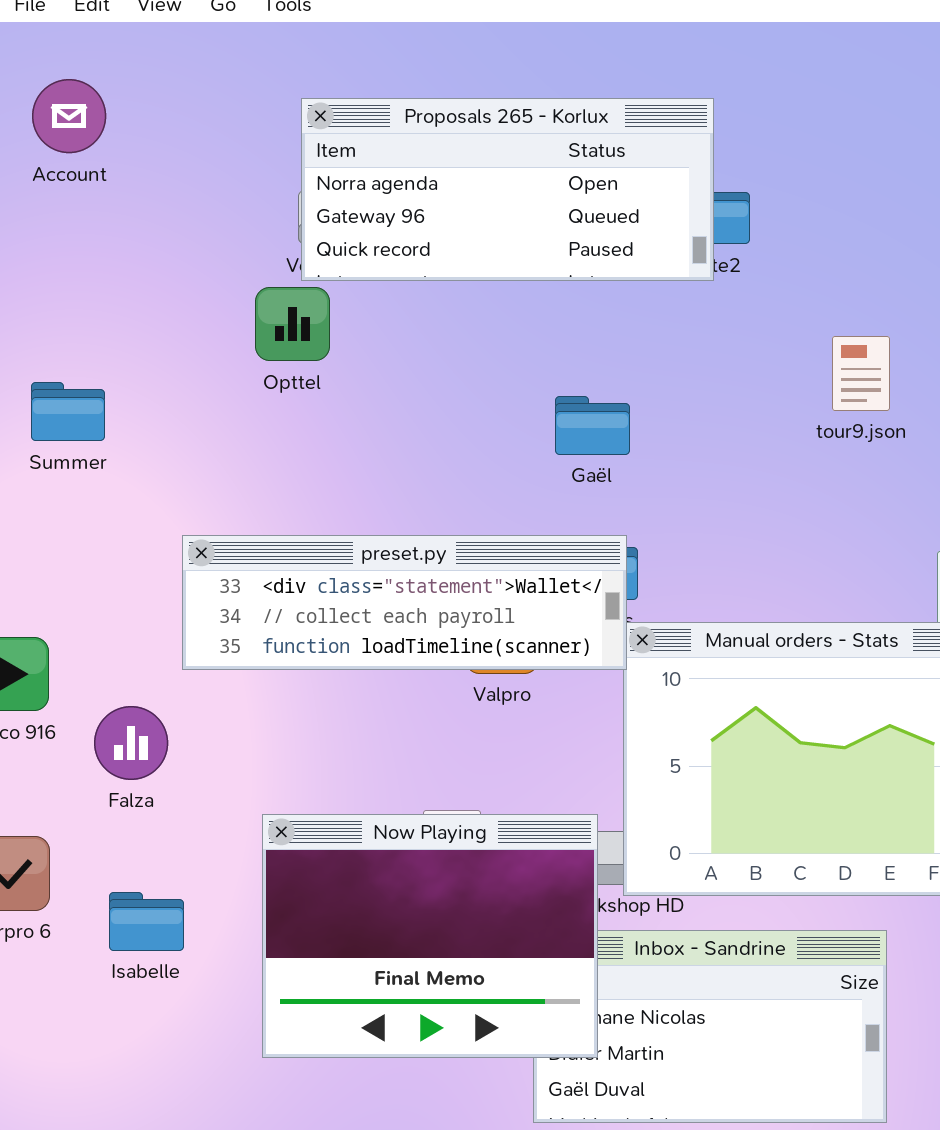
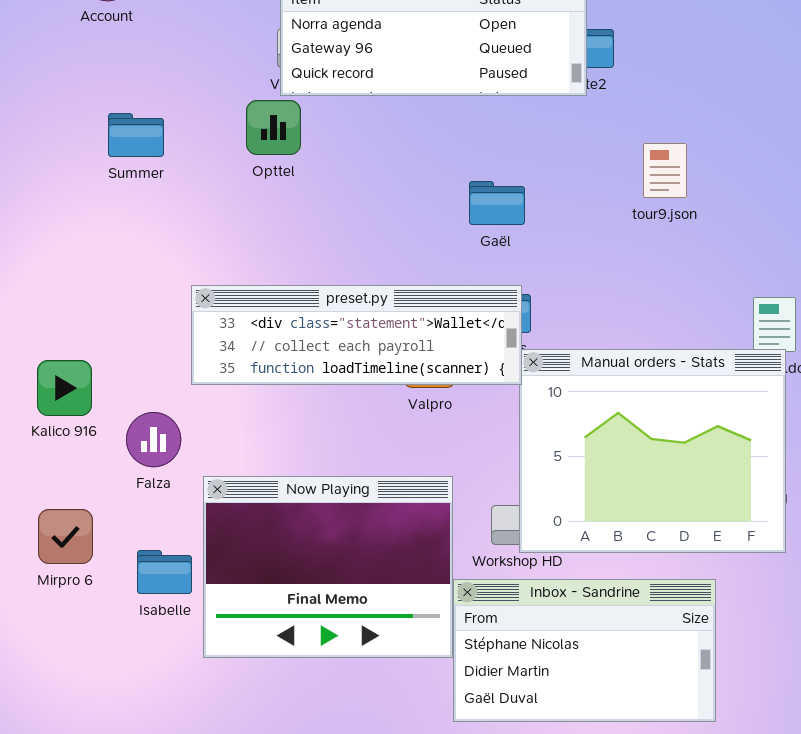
tour9.json: [832,336,890,411] -> [643,143,687,198], moved
Summer: [31,382,105,441] -> [108,113,164,157], moved
Now Playing: [262,814,598,1058] -> [203,476,453,658], moved

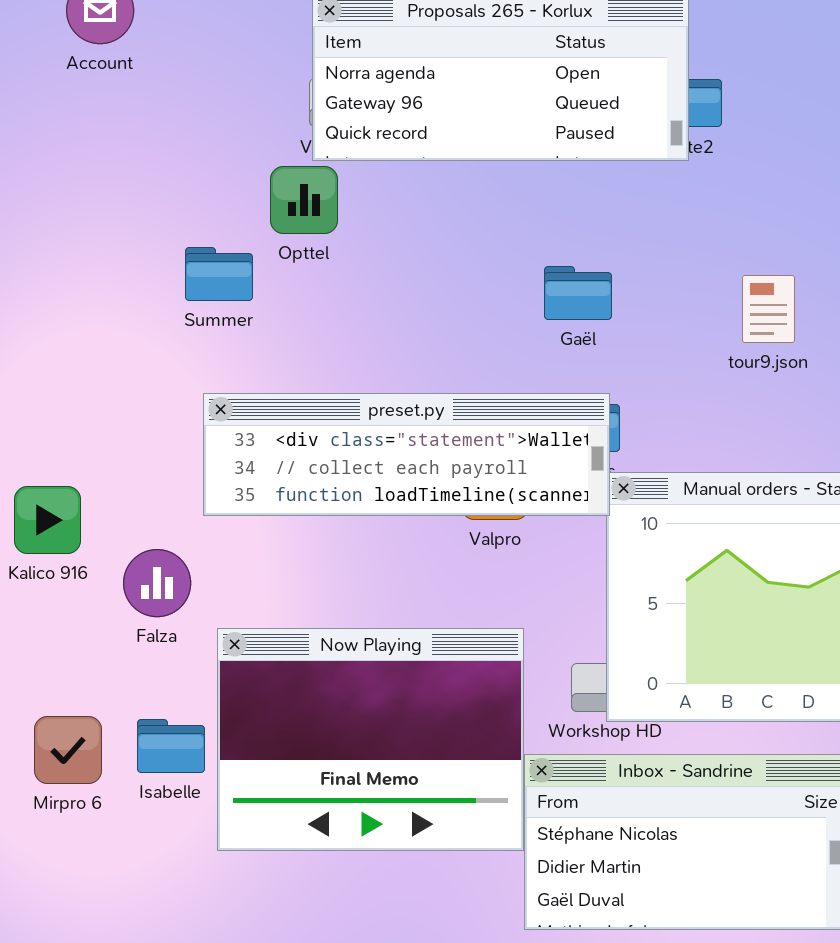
Summer: [108,113,164,157] -> [185,247,253,301], moved
tour9.json: [643,143,687,198] -> [742,275,795,343], moved
Mirpro 6: [38,509,93,564] -> [34,716,102,784], moved

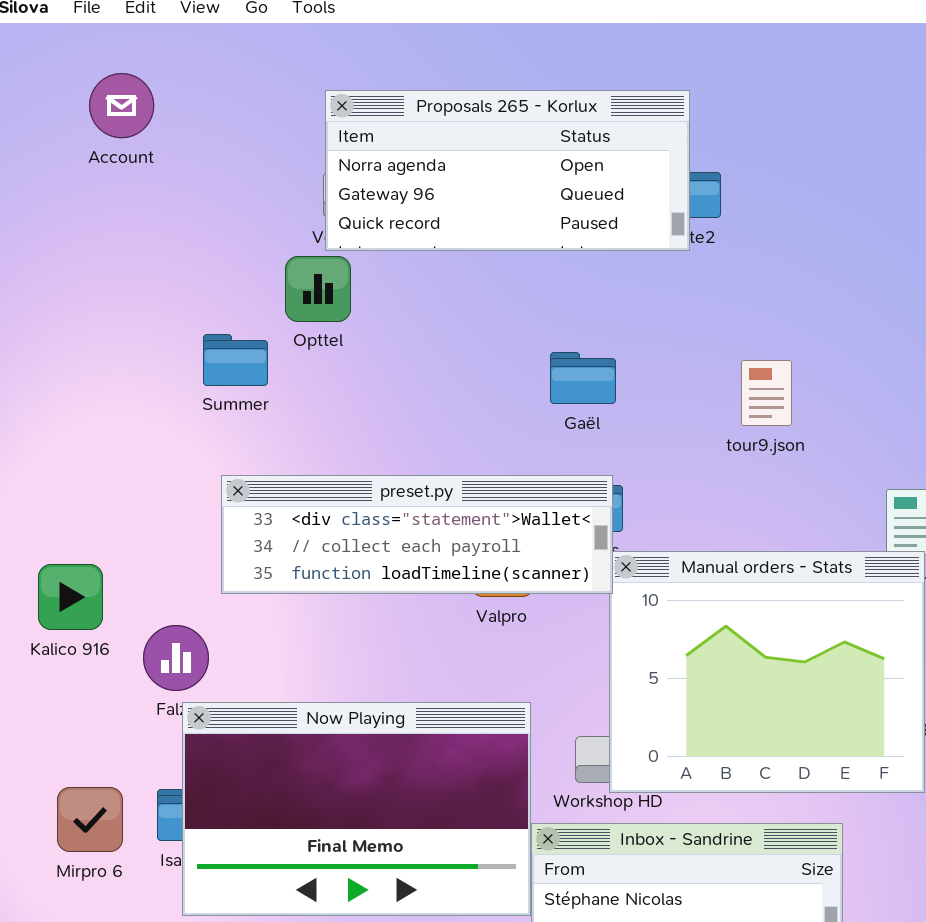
Now Playing: [217,628,524,851] -> [182,702,531,916], resized

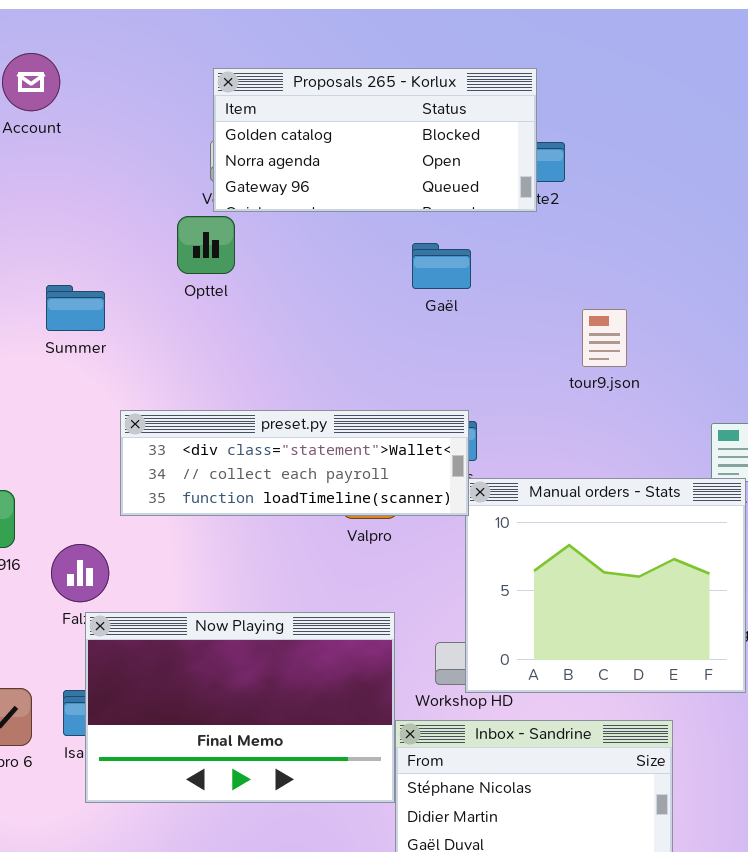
Proposals 265 - Korlux: [325,90,690,251] -> [213,68,537,212], scrolled up 1 row
Summer: [203,334,268,386] -> [46,285,105,331], moved
Gaël: [550,352,616,404] -> [412,243,471,289], moved

